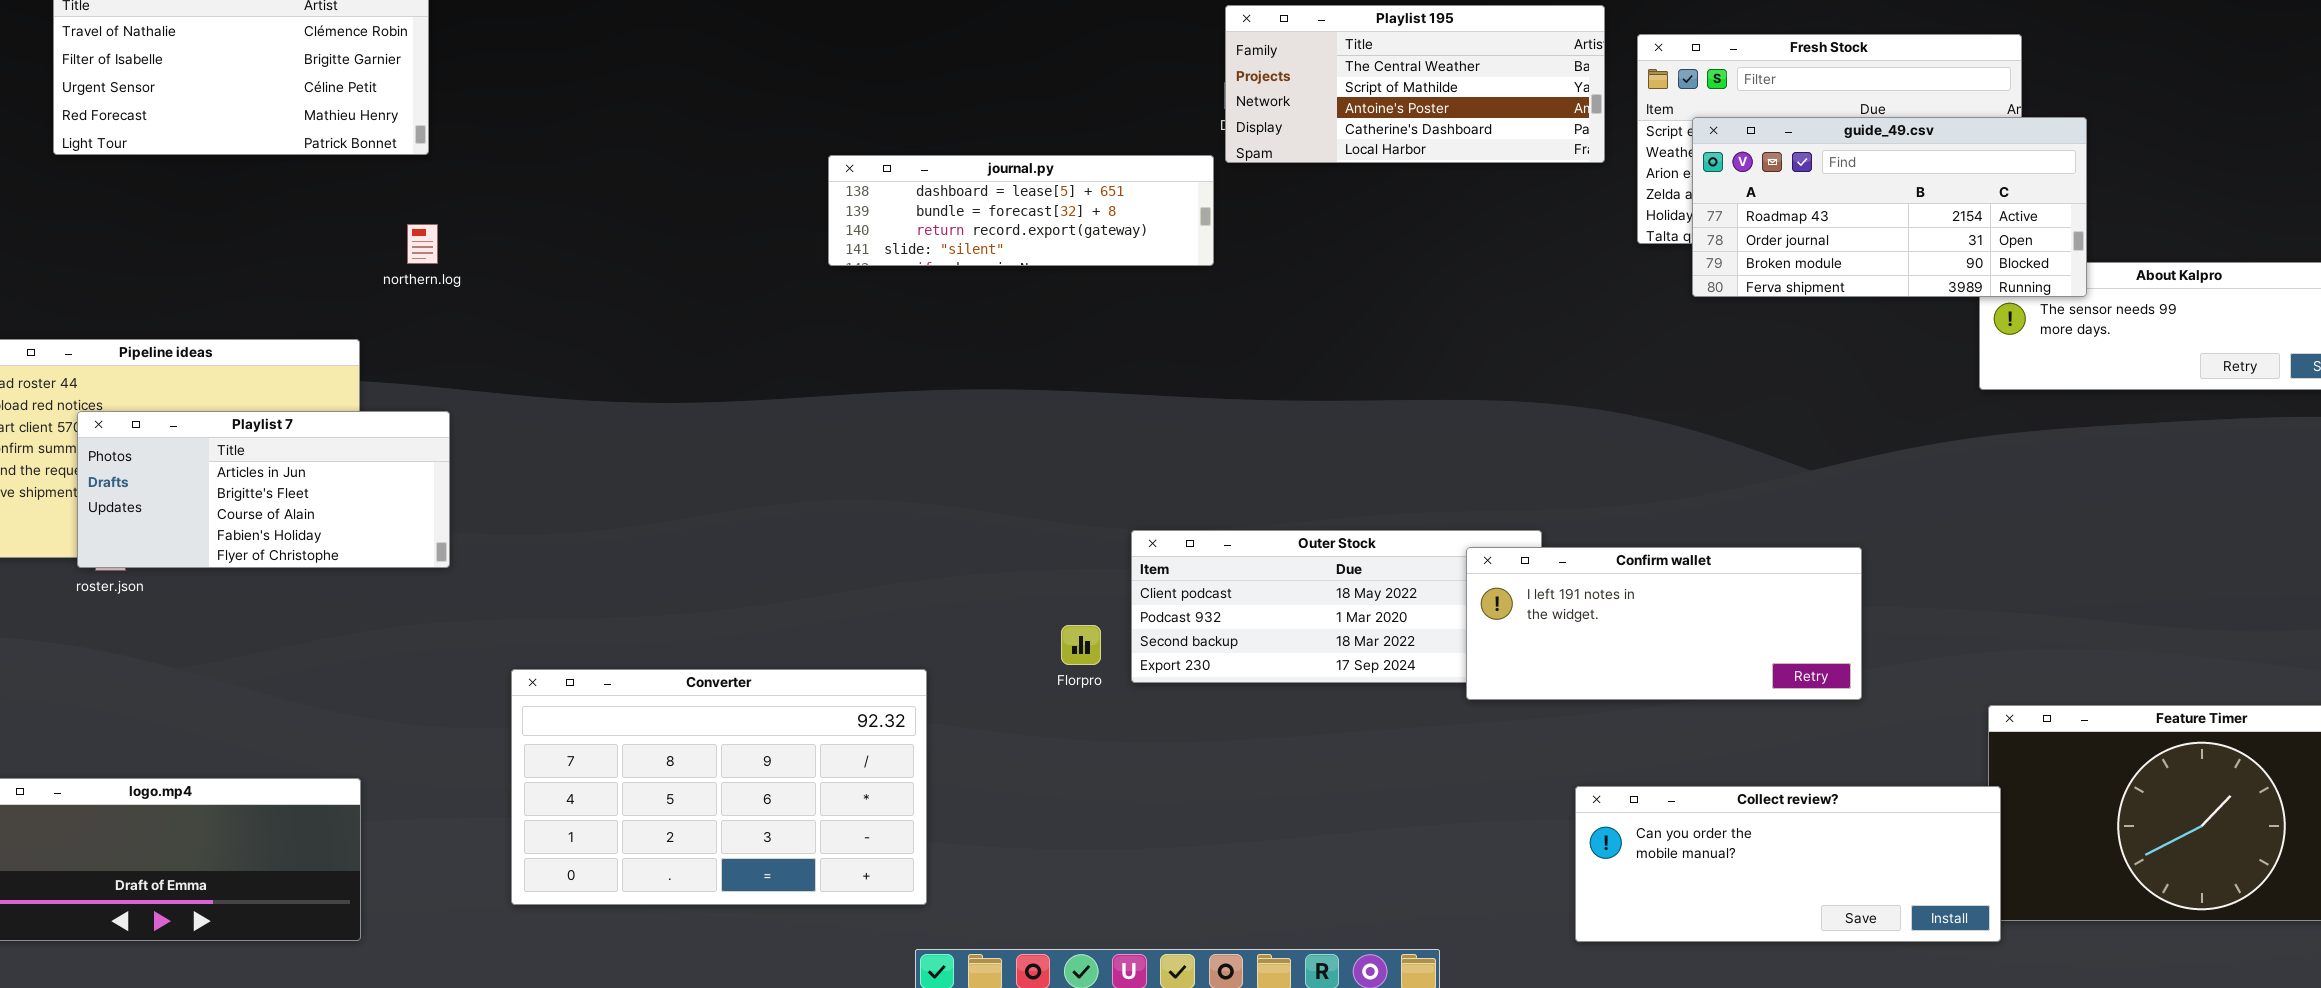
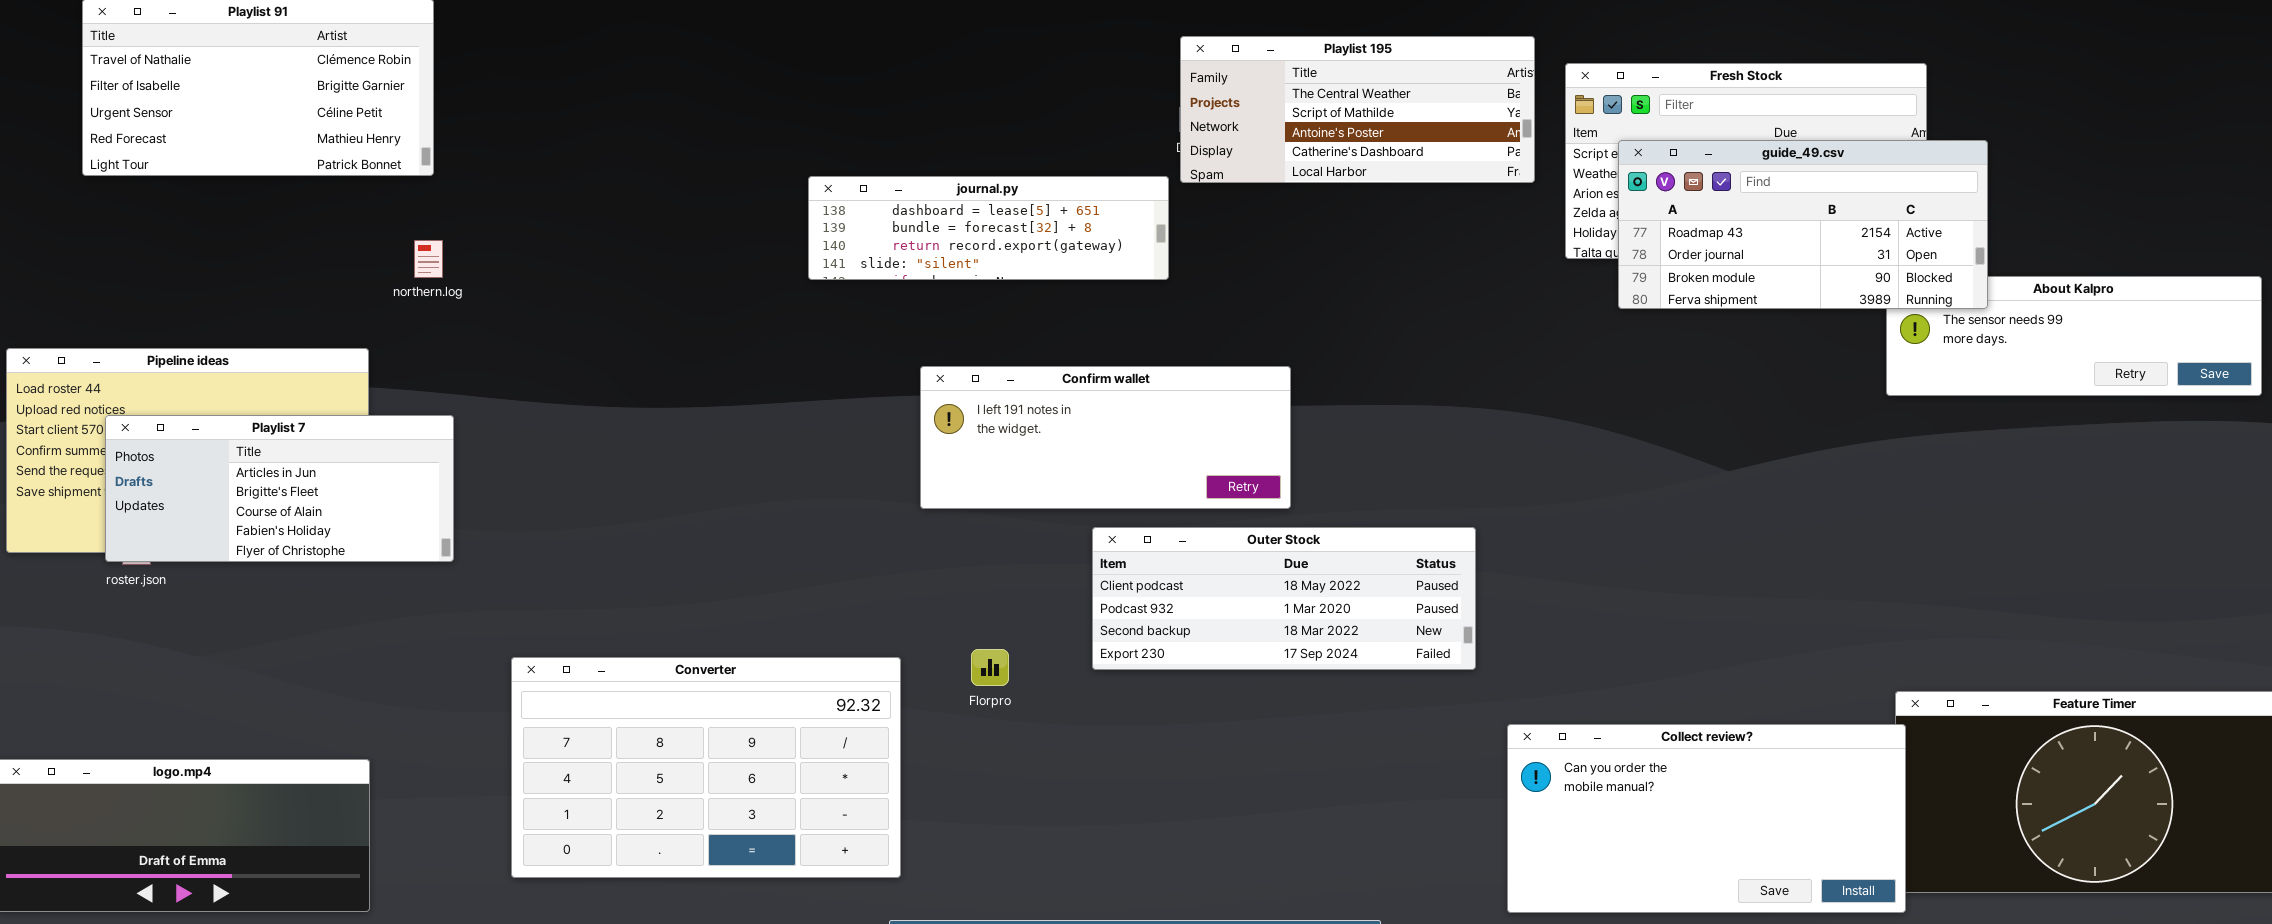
Confirm wallet: [1466,547,1862,700] -> [920,366,1291,509], moved
Florpro: [1061,625,1101,665] -> [971,649,1009,686], moved
Collect review?: [1575,786,2001,942] -> [1507,724,1906,913], resized

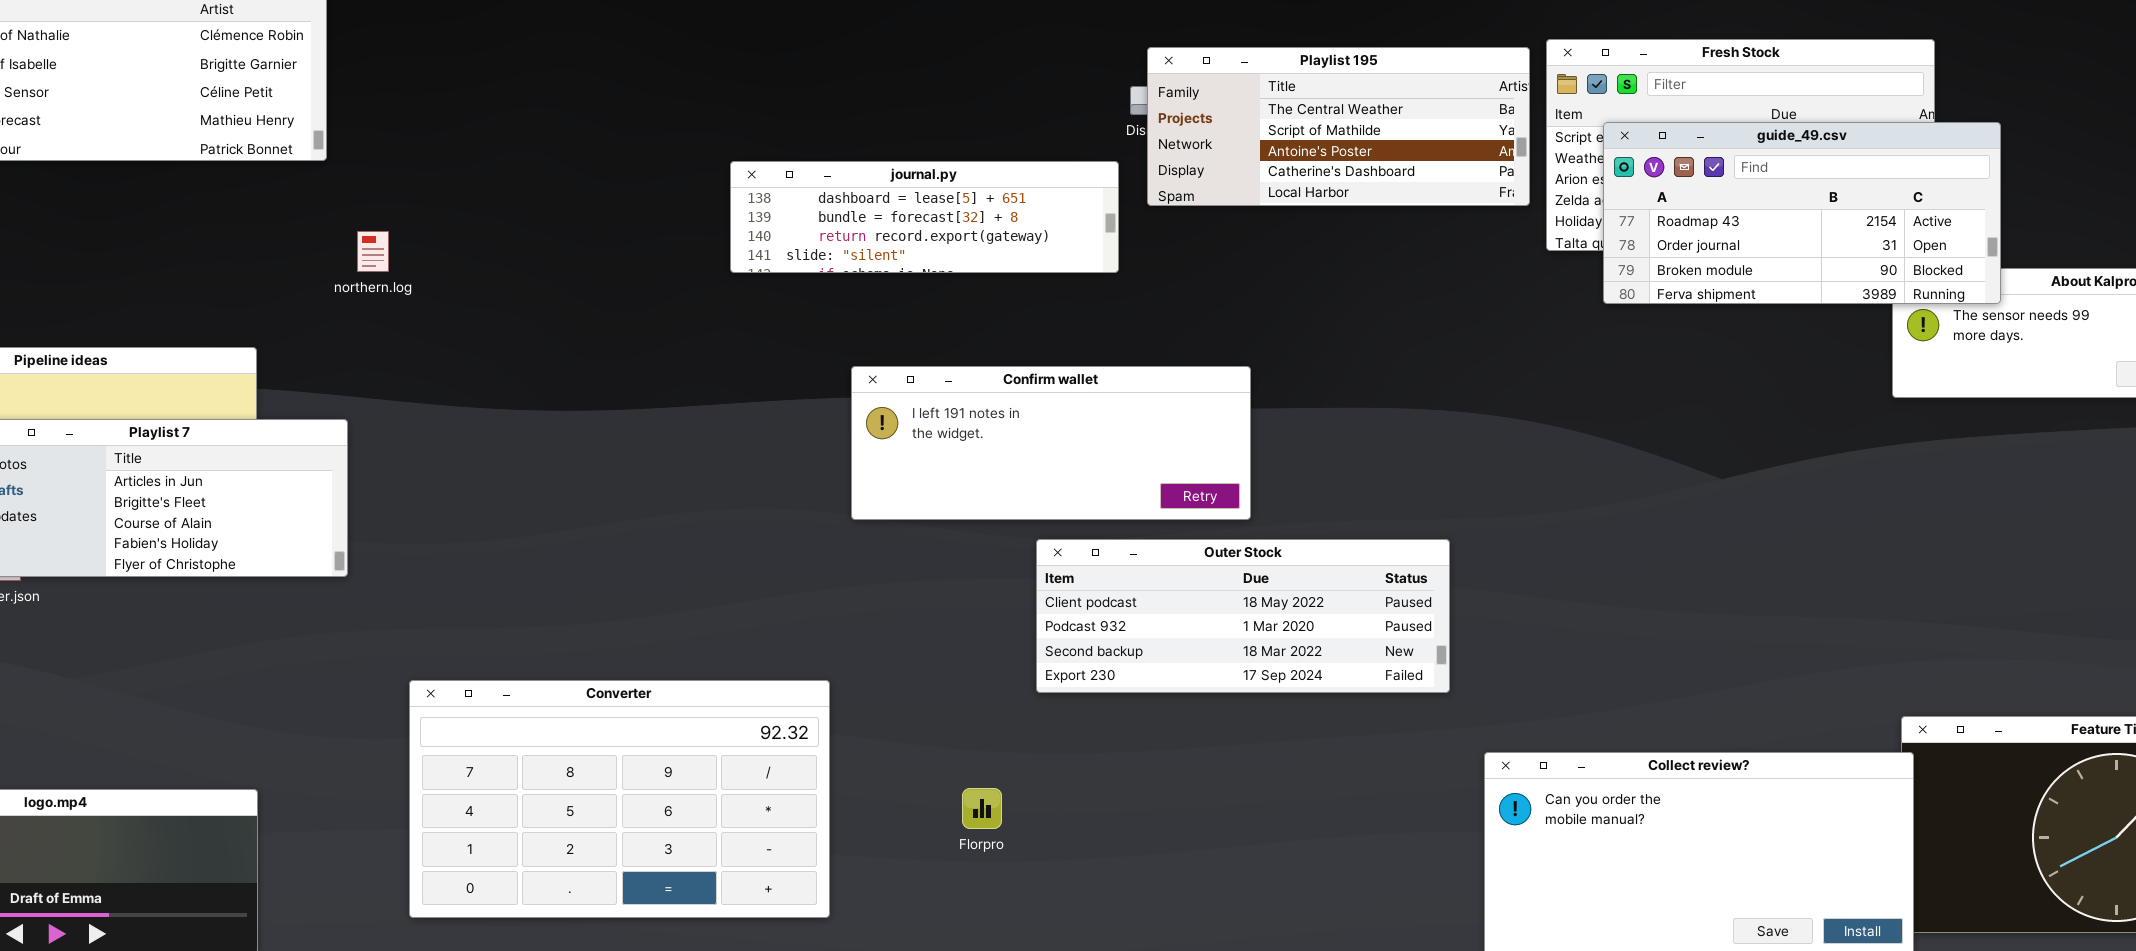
Playlist 195: [1180,36,1535,183] -> [1147,47,1530,206], moved
northern.log: [414,240,443,278] -> [357,231,389,272], moved
Florpro: [971,649,1009,686] -> [962,788,1002,829], moved

